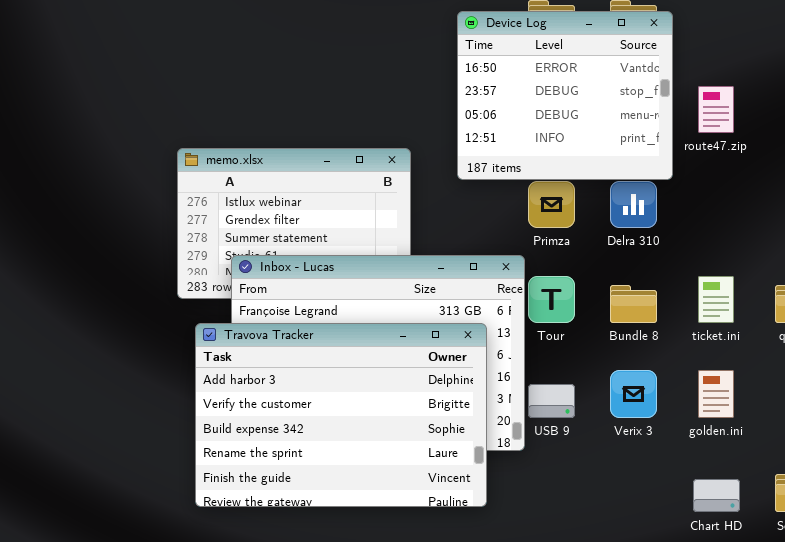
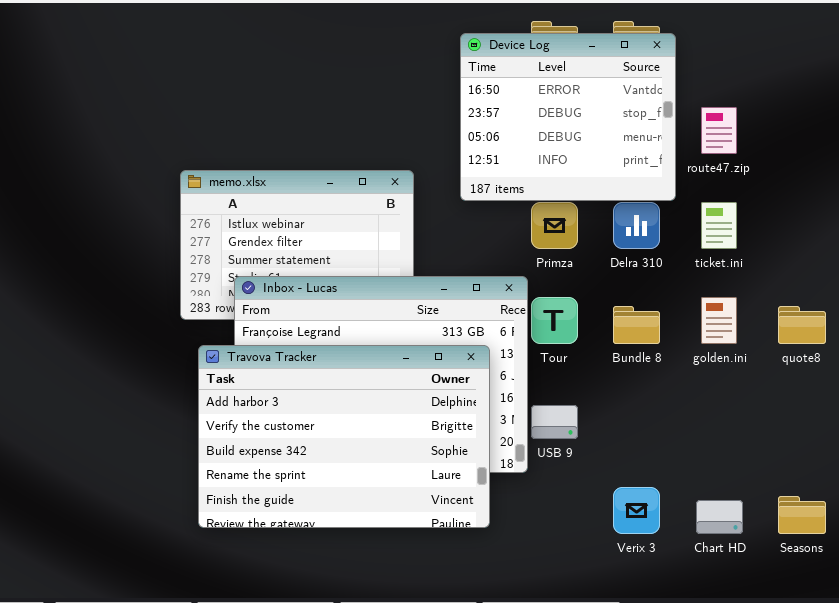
ticket.ini: [698,276,734,323] -> [701,202,737,249], moved
Verix 3: [610,370,657,418] -> [613,487,660,534], moved
golden.ini: [698,370,734,418] -> [701,297,737,344], moved

